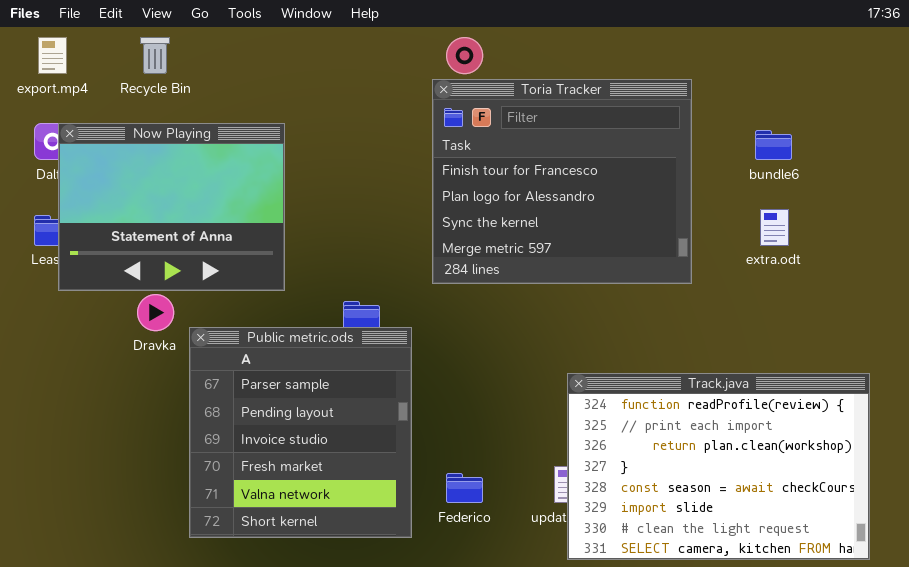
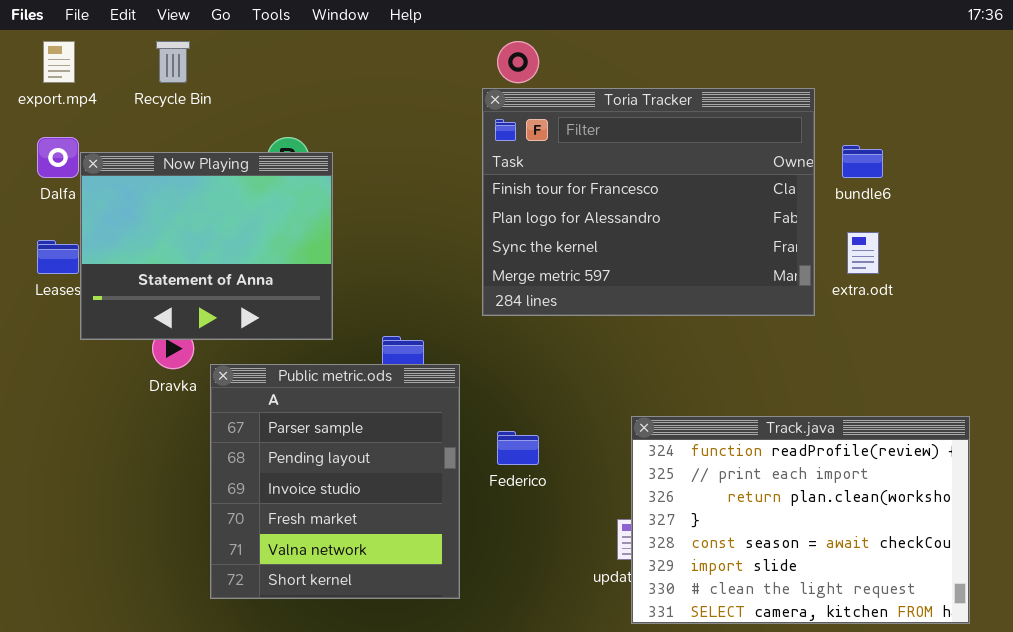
Toria Tracker: [432,79,692,284] -> [482,88,815,316], resized
Now Playing: [58,123,285,291] -> [80,152,333,340], moved
Federico: [446,473,483,503] -> [497,431,539,465], moved

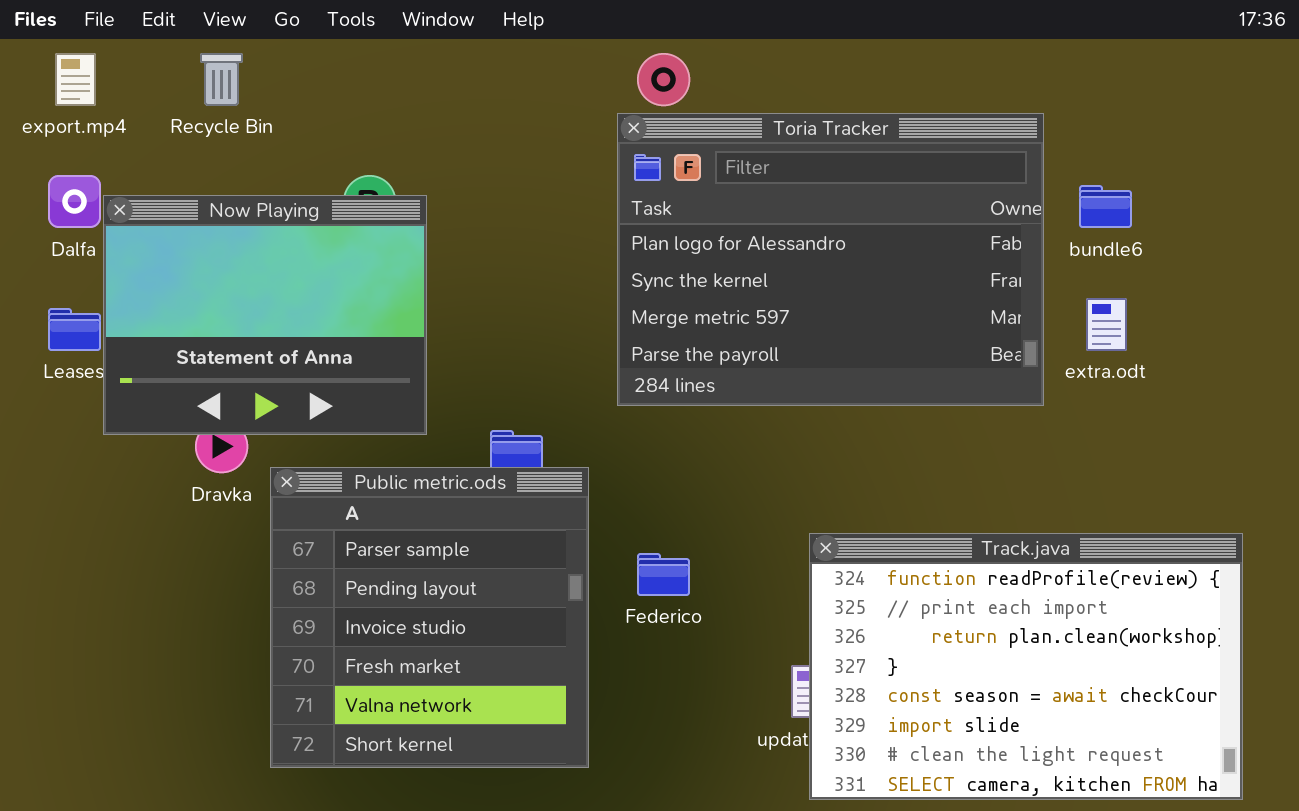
Toria Tracker: [482,88,815,316] -> [617,113,1044,406], scrolled down 1 row

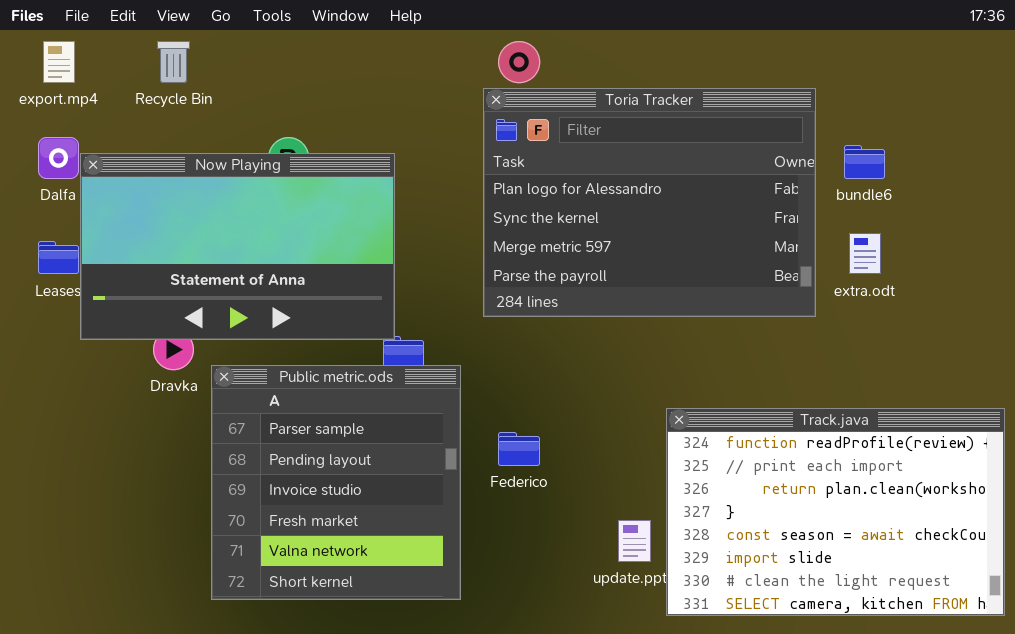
Now Playing: [103,195,427,435] -> [80,153,395,340], resized
Track.java: [809,533,1243,800] -> [666,408,1005,616], moved

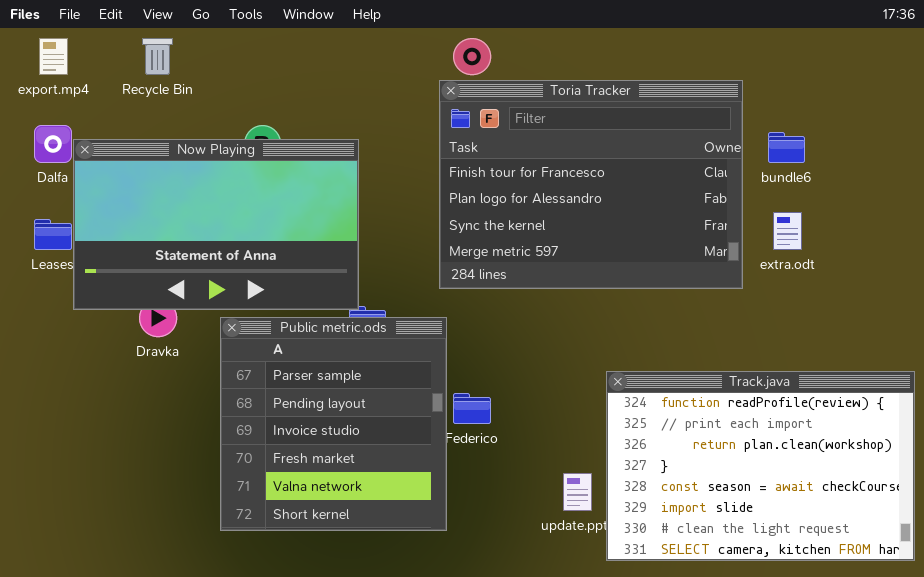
Toria Tracker: [483,88,816,317] -> [439,80,743,289], scrolled up 1 row
Public metric.ods: [211,365,461,600] -> [220,317,447,531], moved

